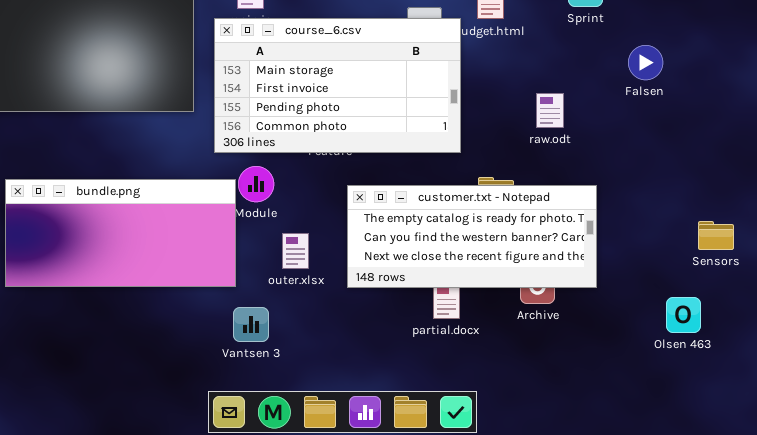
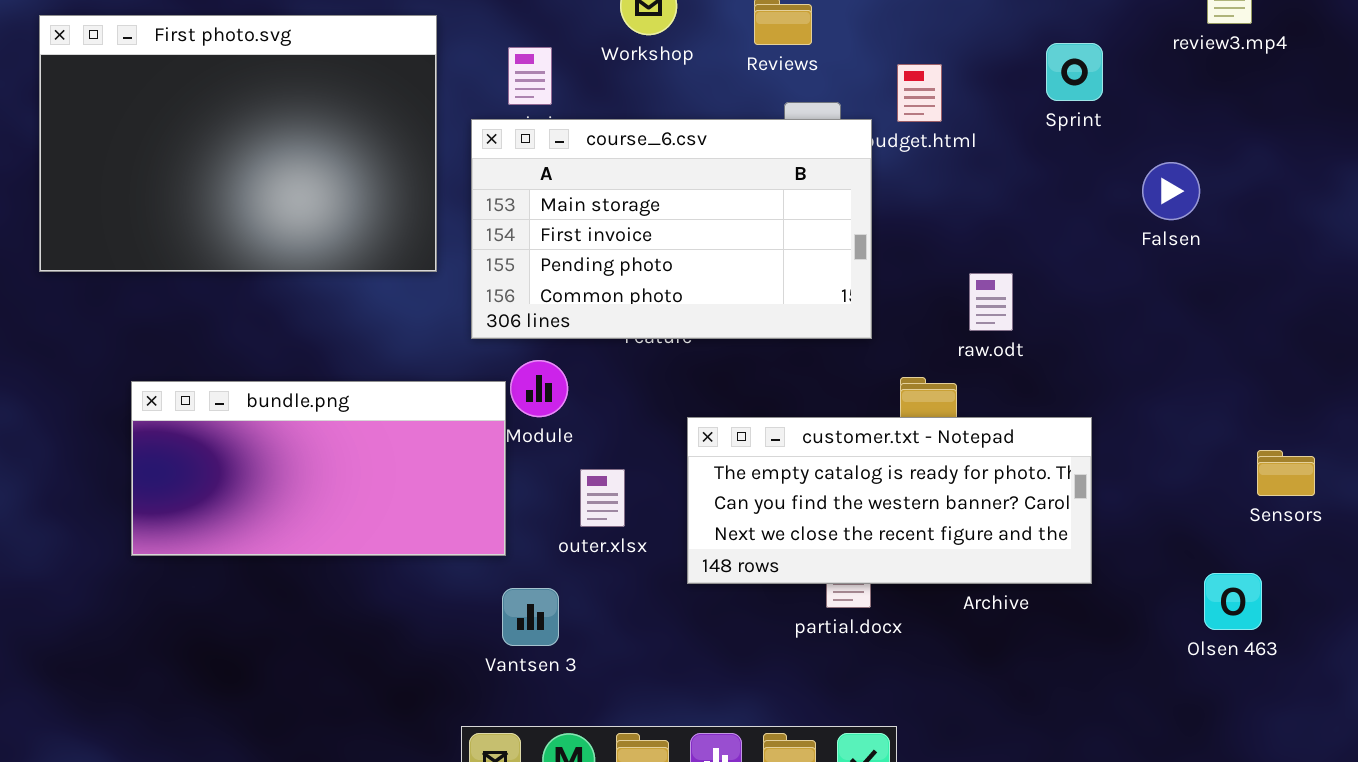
raw.odt: [536,93,564,128] -> [969,273,1013,331], moved
customer.txt - Notepad: [347,185,597,288] -> [687,417,1092,584], moved

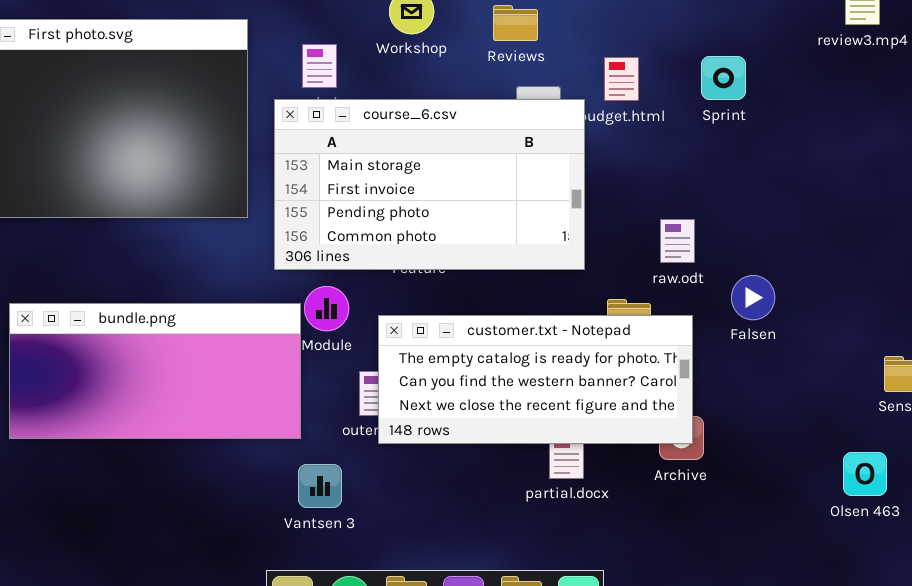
Sprint: [1046,43,1103,101] -> [701,56,746,100], moved
Falsen: [1142,162,1200,220] -> [731,275,775,320], moved
customer.txt - Notepad: [687,417,1092,584] -> [378,315,693,444], moved

